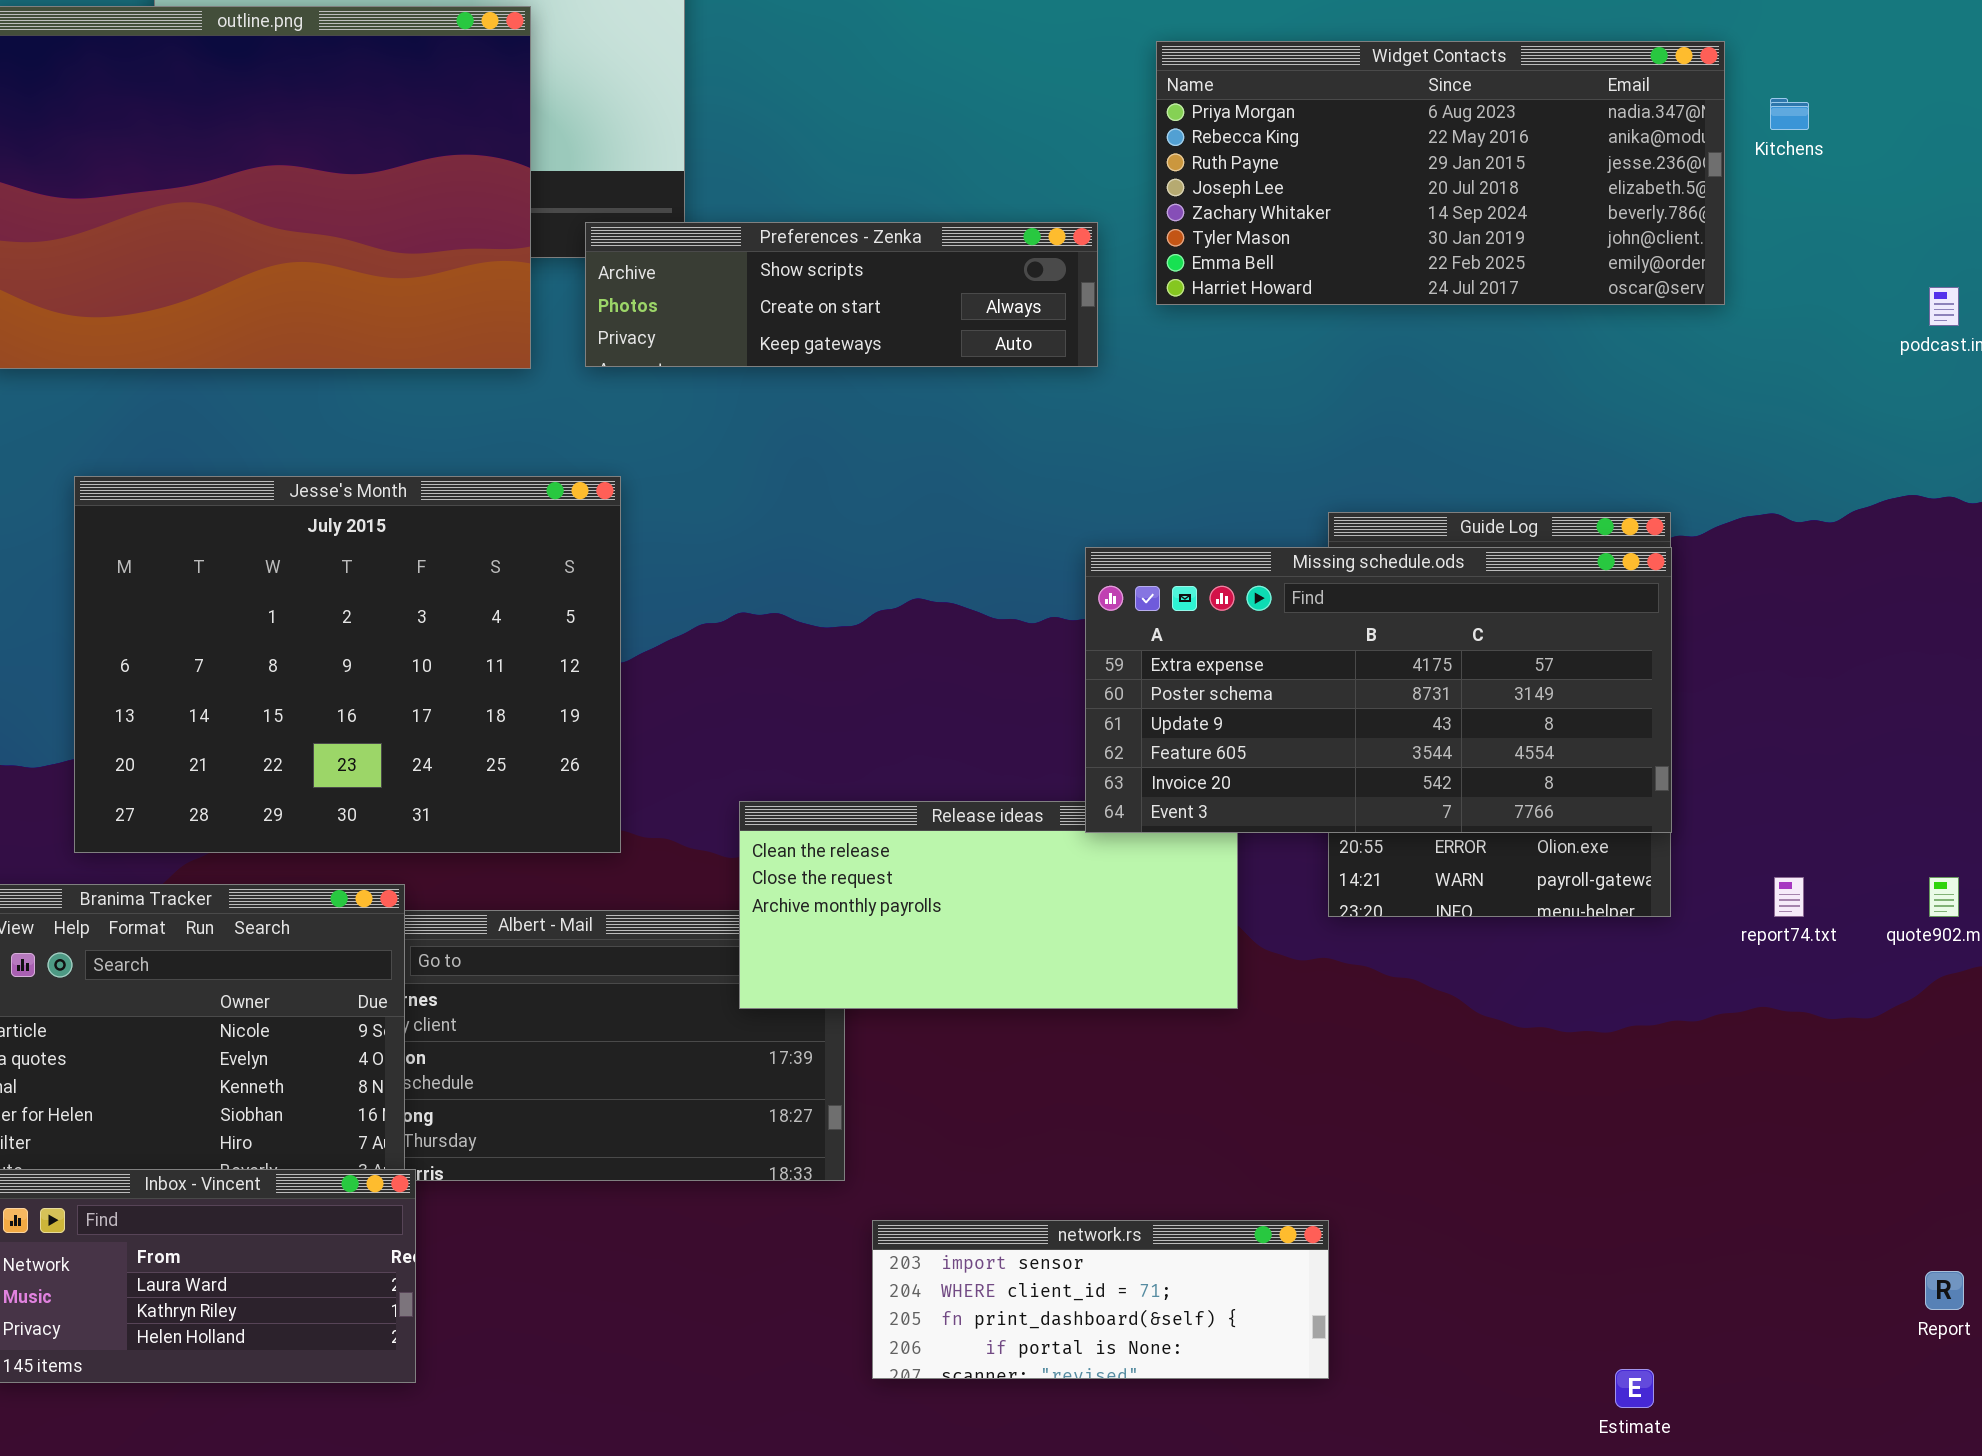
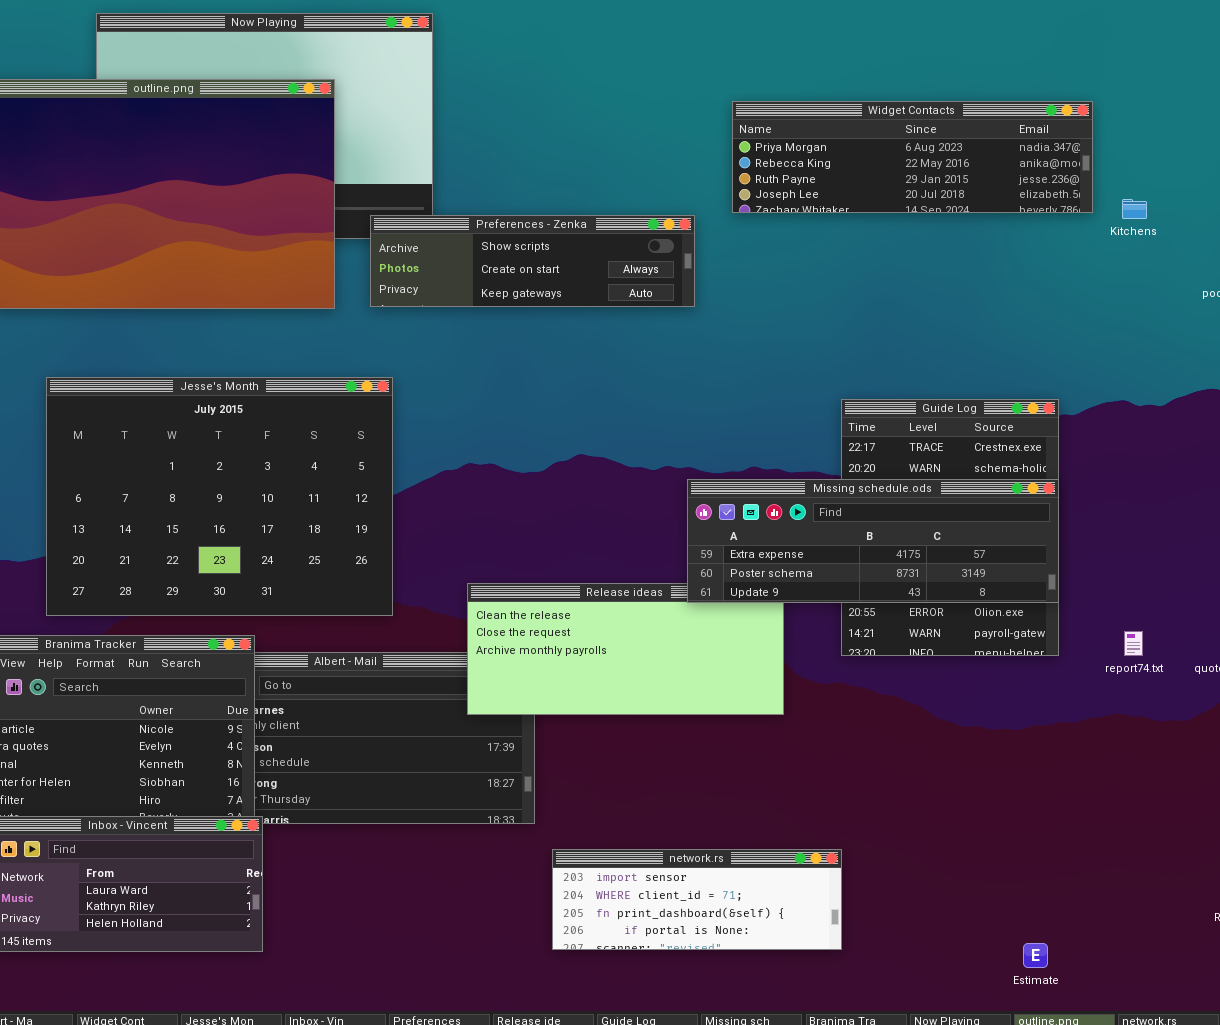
Widget Contacts: [1156,41,1725,305] -> [732,101,1093,213], resized
Kitchens: [1770,98,1809,130] -> [1122,199,1147,219], moved
Missing schedule.ods: [1085,547,1672,833] -> [687,479,1059,603], resized

